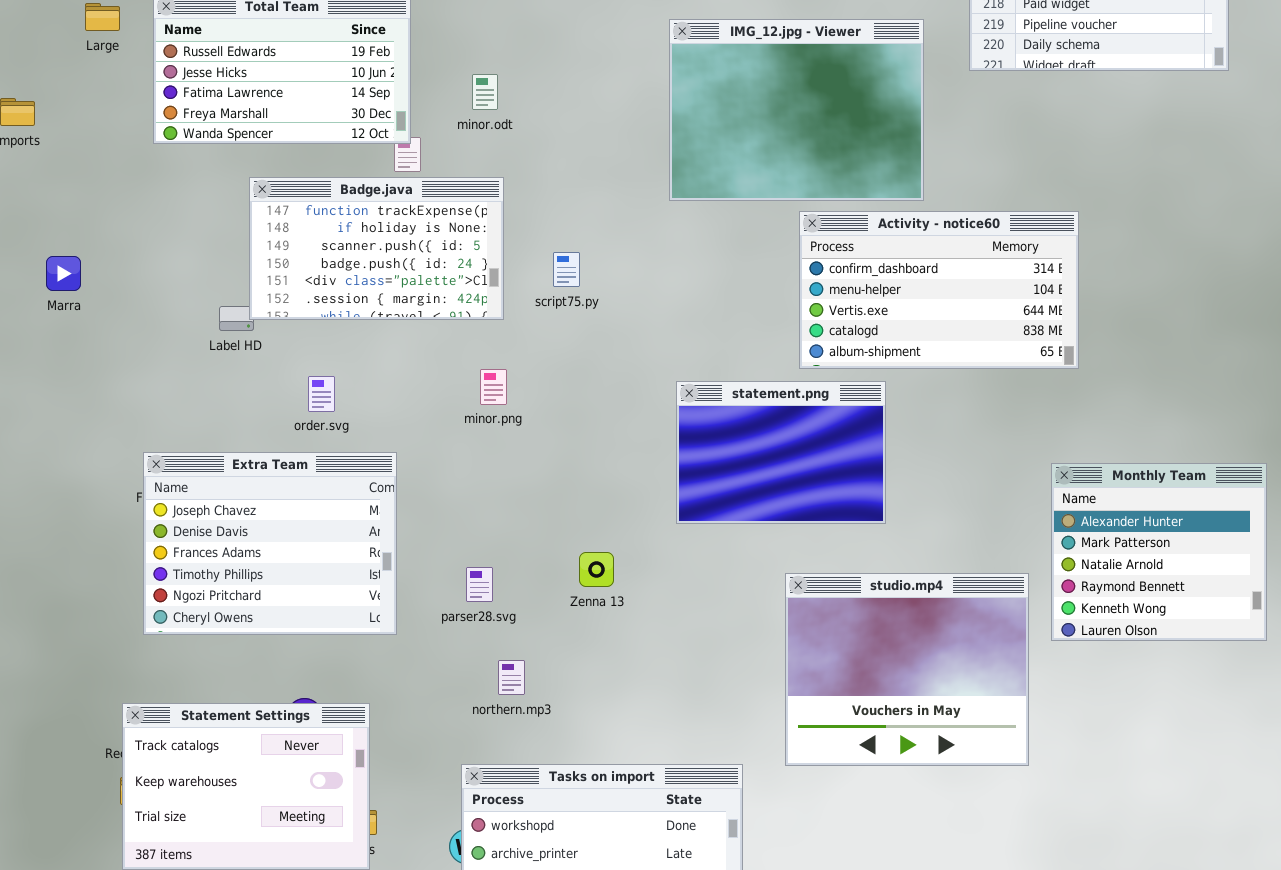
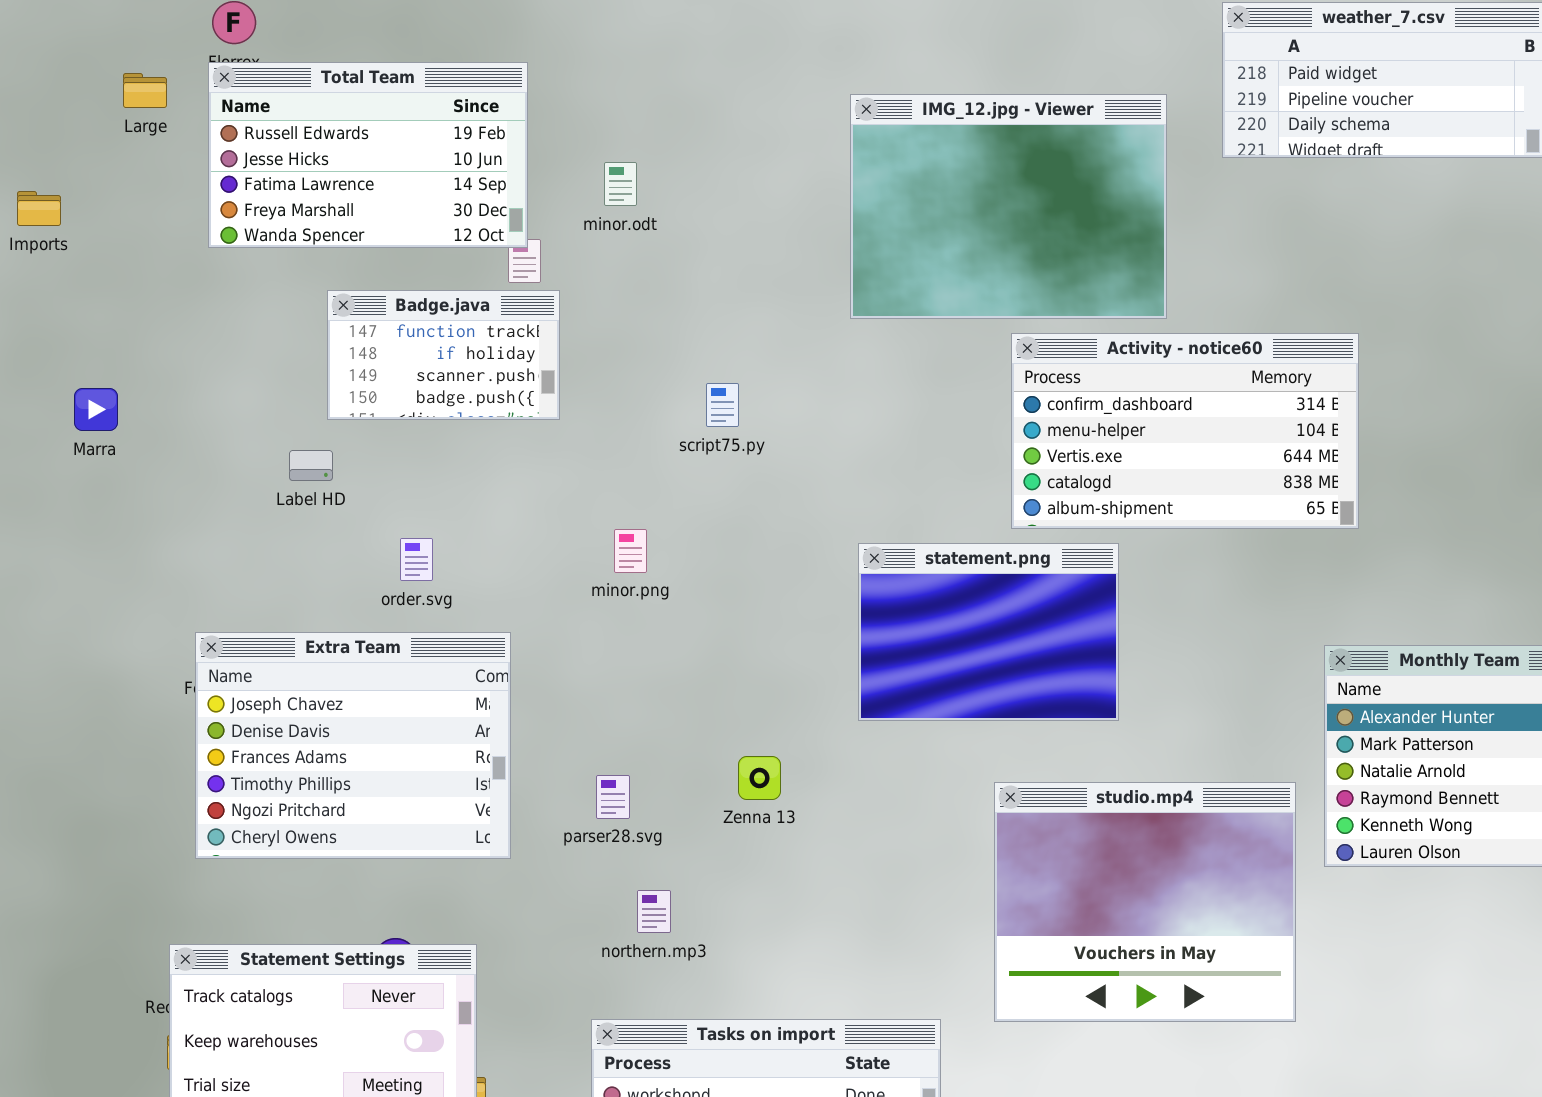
Badge.java: [249,177,504,320] -> [327,290,560,420], resized

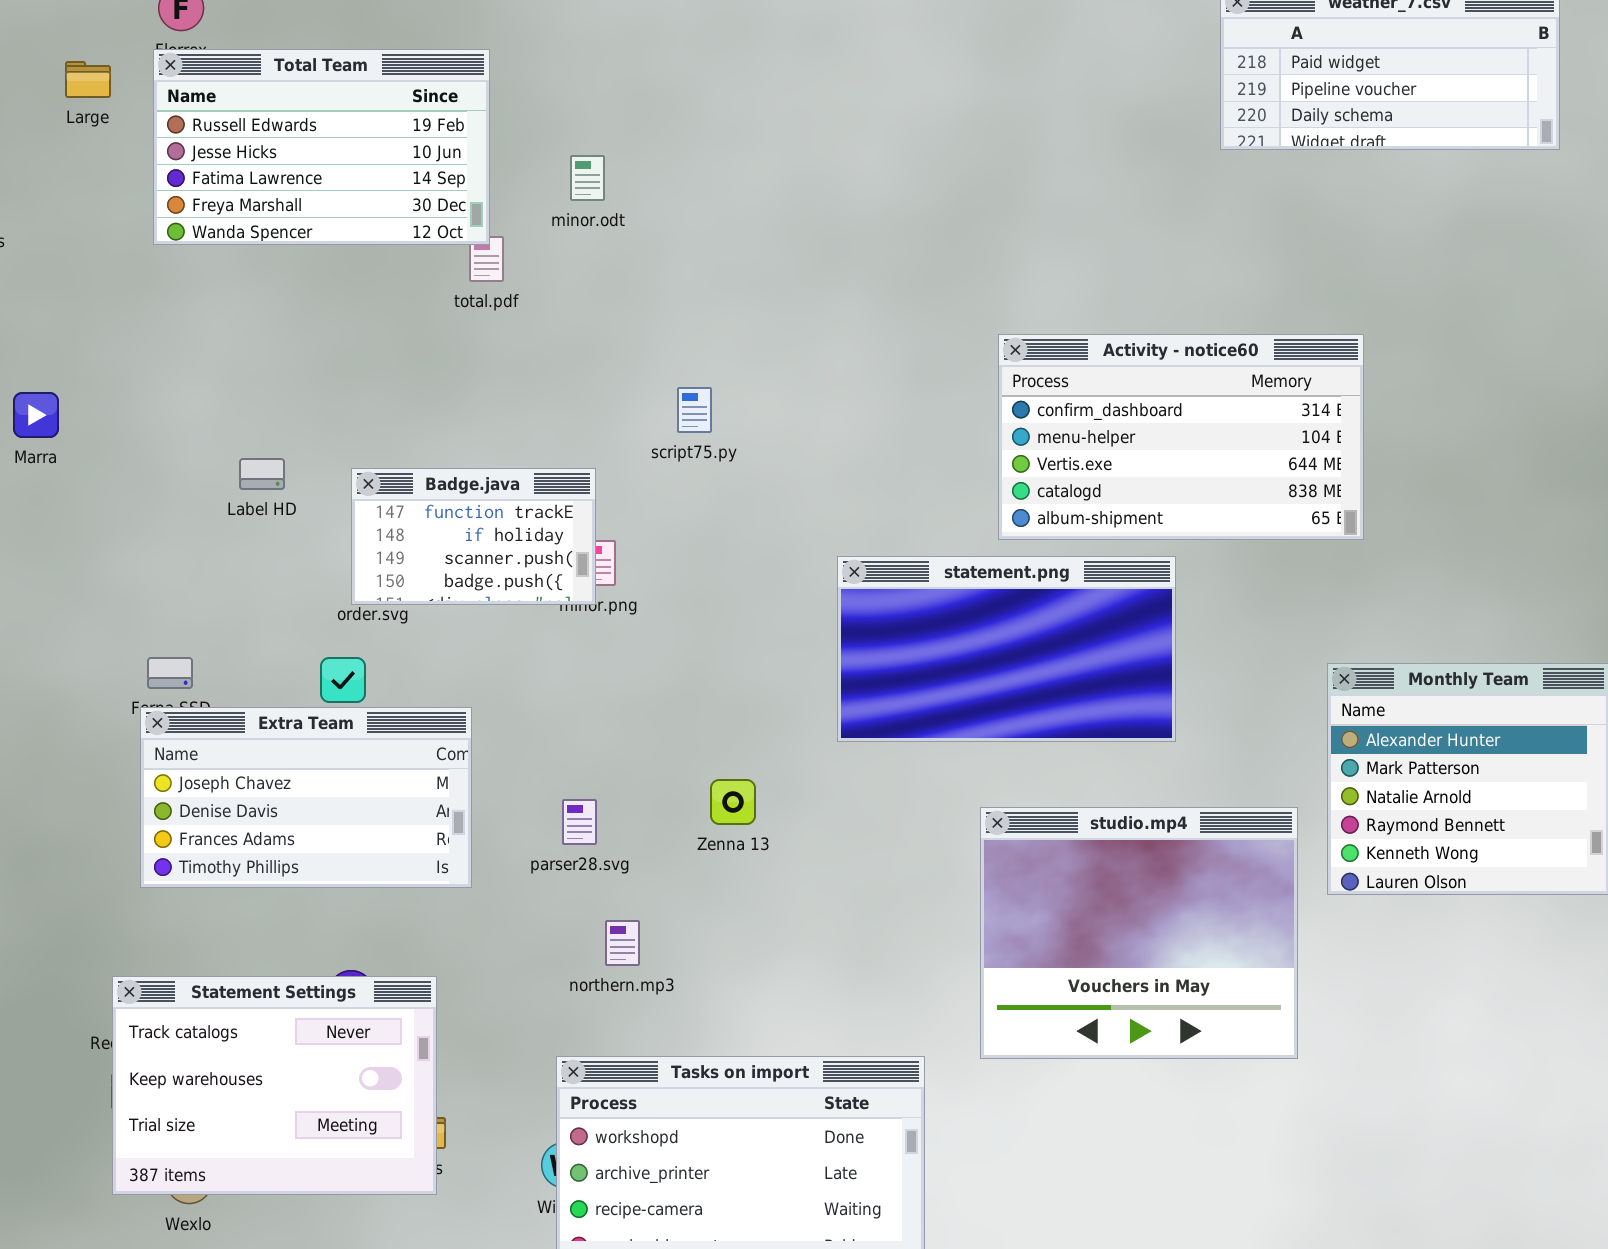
IMG_12.jpg - Viewer: [850,94,1167,319] -> none, closed
Badge.java: [327,290,560,420] -> [351,468,596,605], moved
statement.png: [858,543,1119,721] -> [837,556,1176,742], resized
Extra Team: [195,632,511,859] -> [140,707,472,888], resized

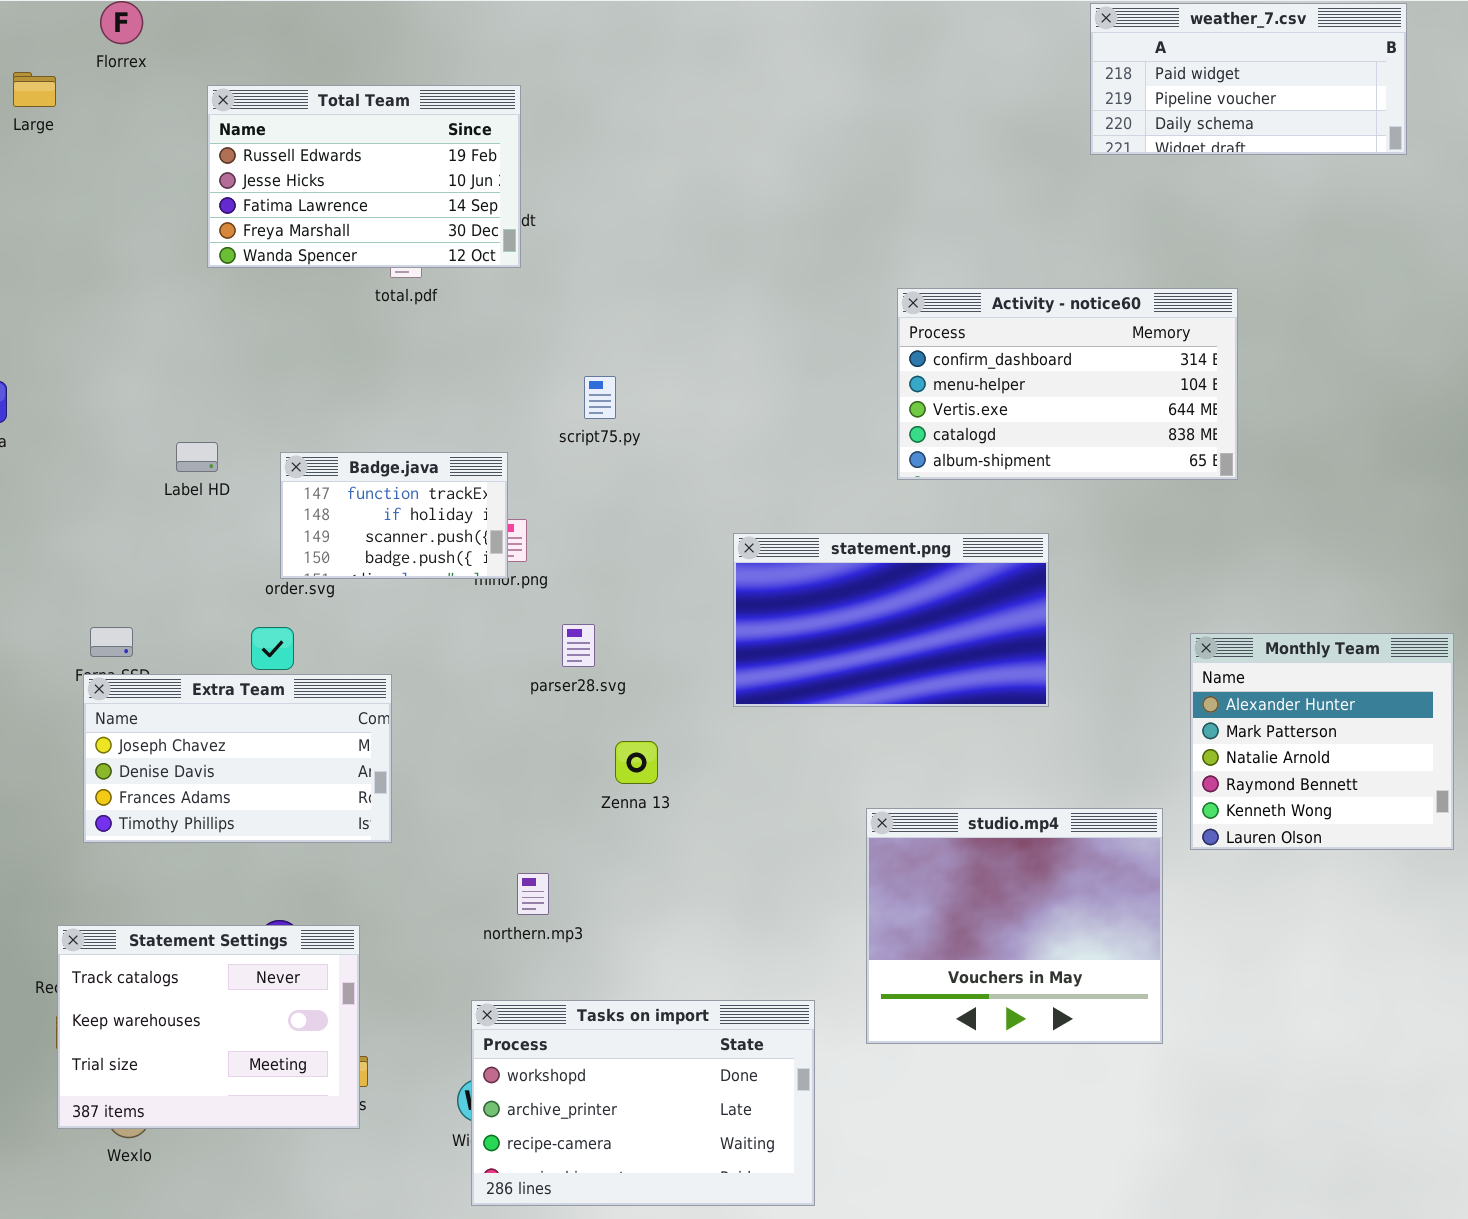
Total Team: [153,49,490,245] -> [207,85,521,268], moved
Activity - notice60: [998,334,1364,540] -> [897,288,1238,480], moved
parser28.svg: [562,799,597,845] -> [562,624,595,667], moved
studio.mp4: [980,807,1298,1059] -> [866,808,1163,1044], moved

